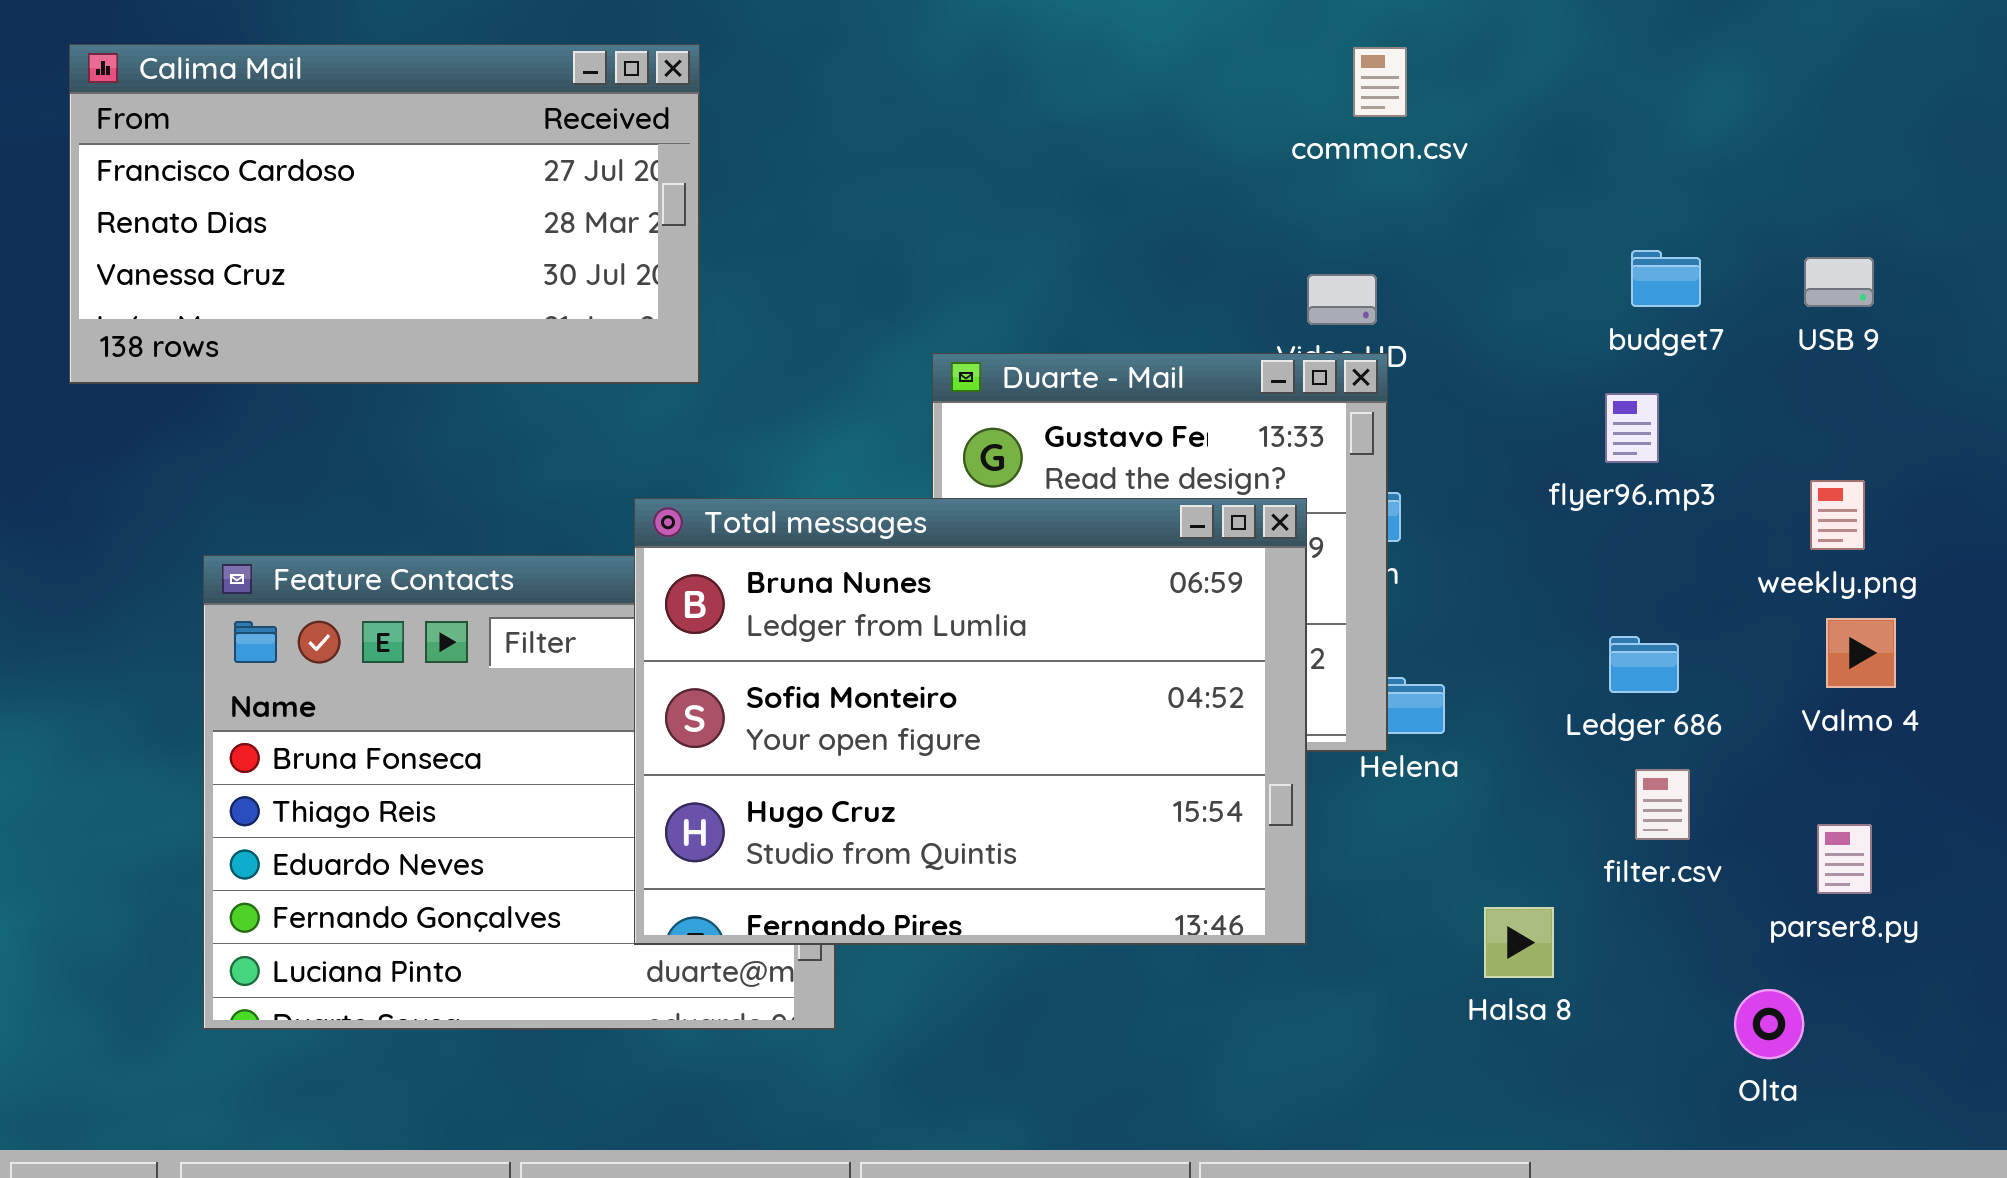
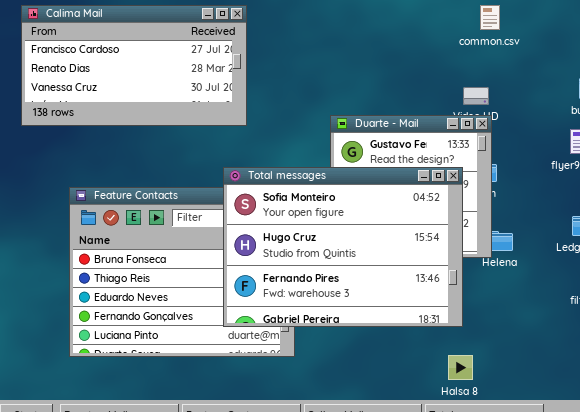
Total messages: [634,498,1307,945] -> [223,167,463,327], scrolled down 1 row
Halsa 8: [1484,907,1554,978] -> [448,355,473,380], moved

